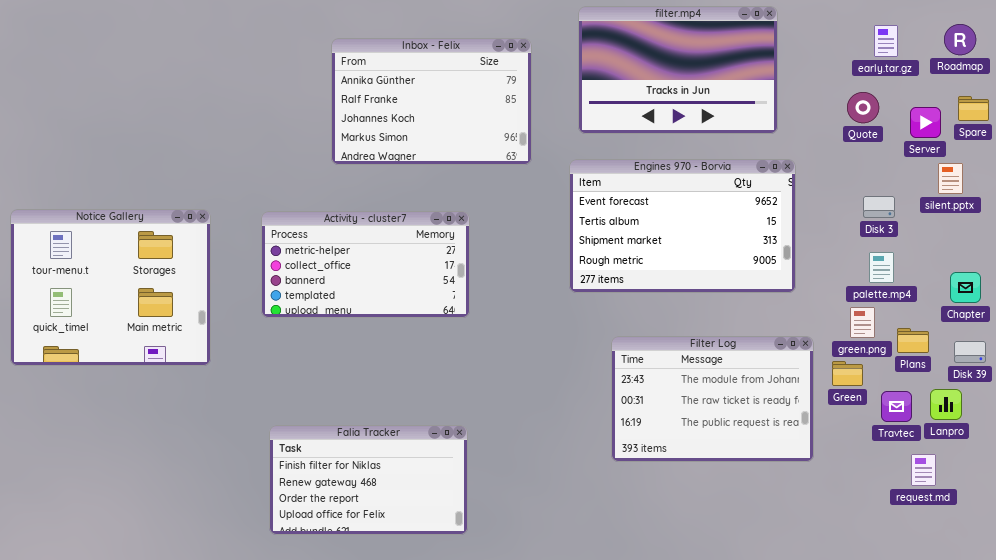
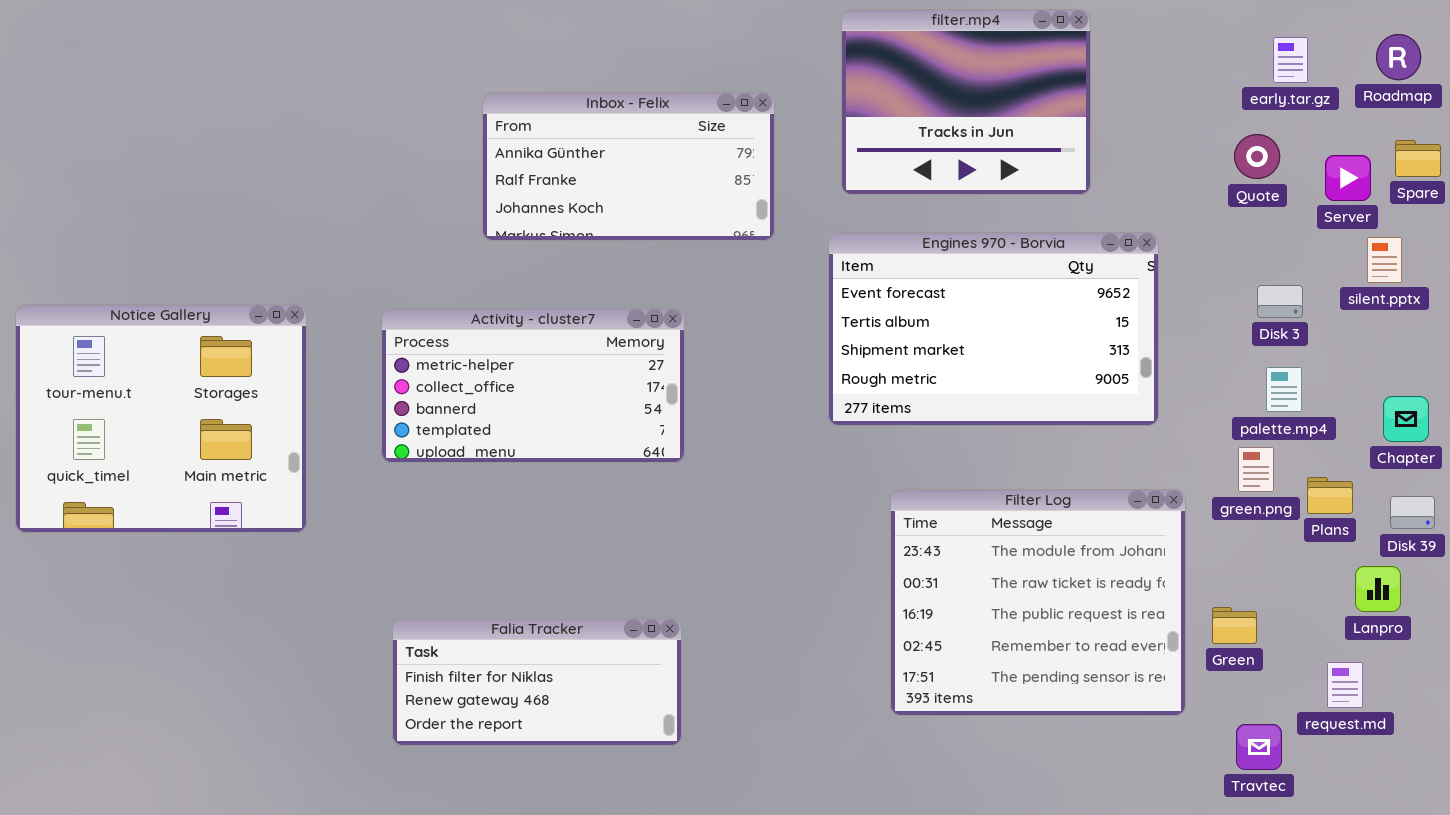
filter.mp4: [578,6,778,134] -> [841,9,1091,195], resized
Inbox - Felix: [331,38,532,165] -> [482,92,775,241], resized
Filter Log: [611,336,814,462] -> [890,489,1186,716], resized
Green: [832,361,863,386] -> [1212,607,1257,644], moved
Travtec: [881,391,912,422] -> [1236,724,1282,770], moved
Falia Tracker: [269,425,468,535] -> [392,618,682,746], resized

